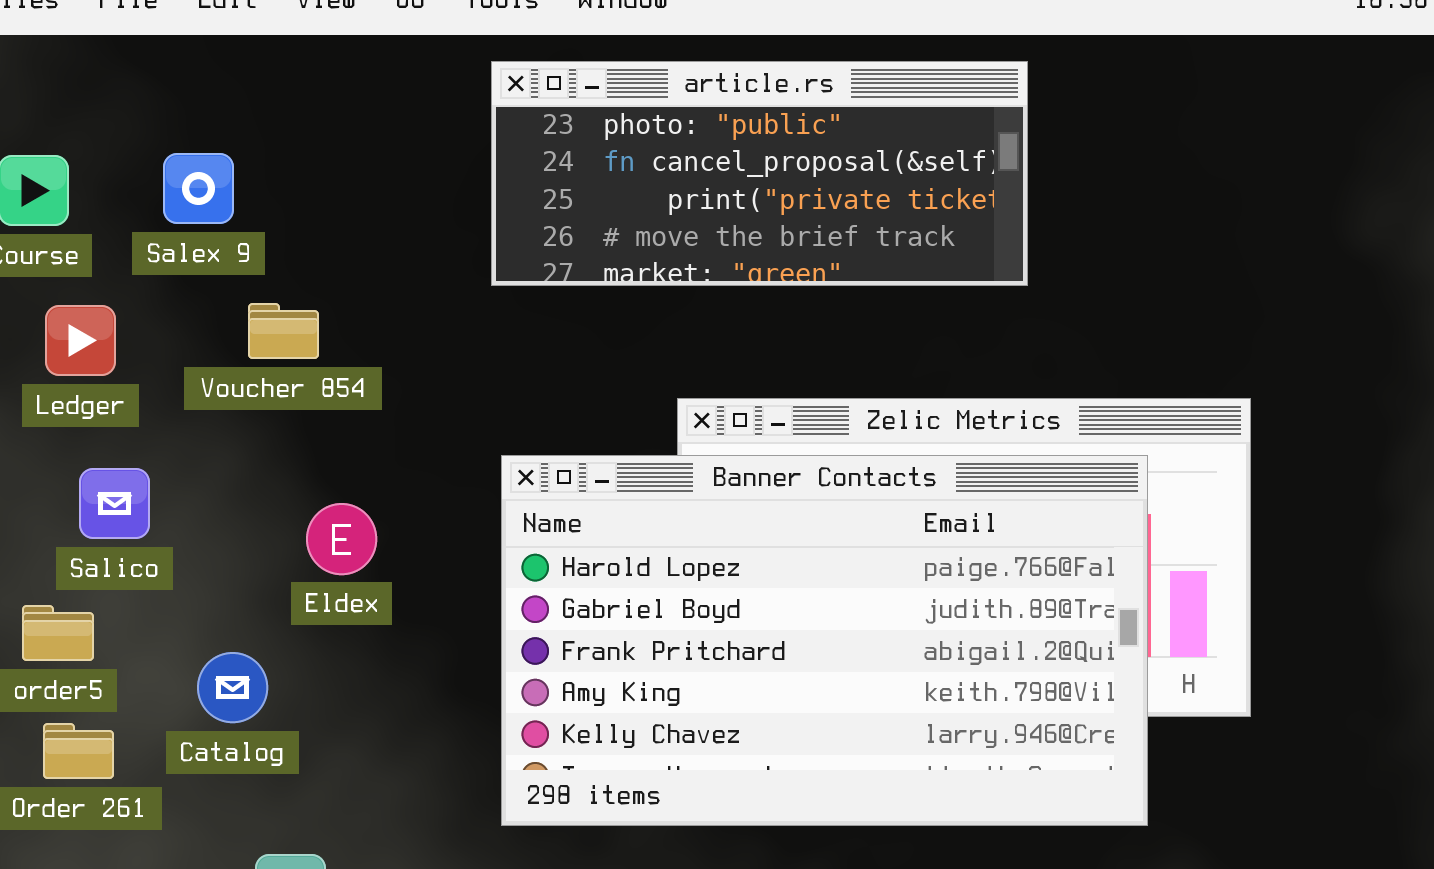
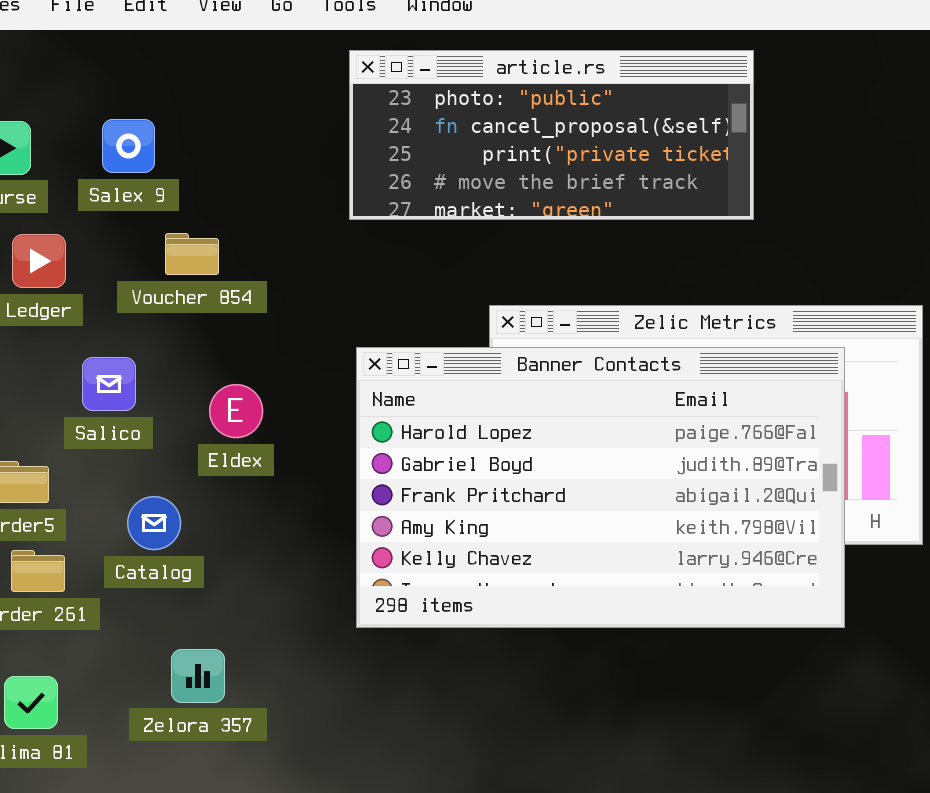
Salico: [79,468,150,539] -> [82,357,136,411], moved

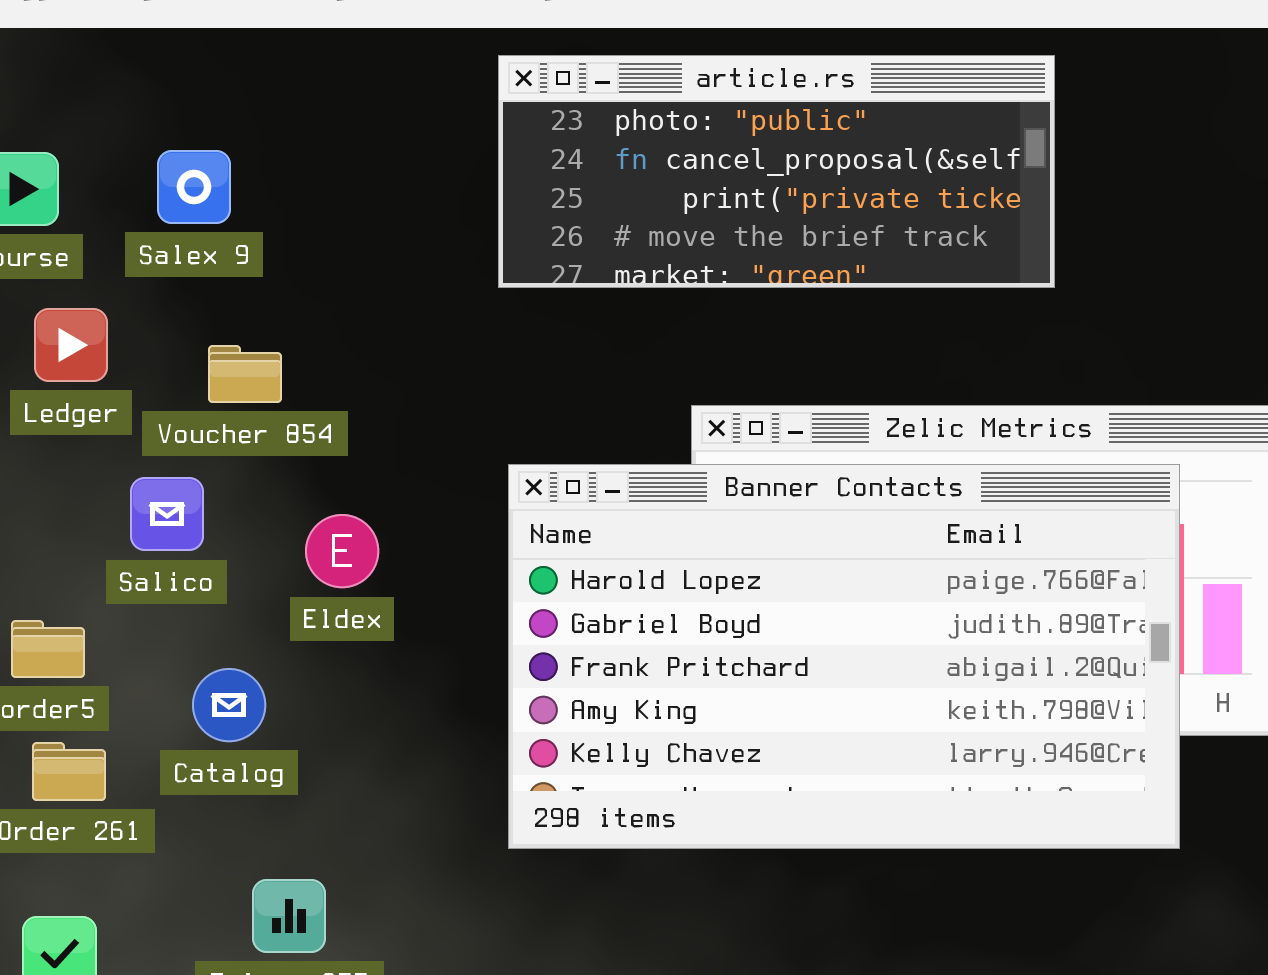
Voucher 854: [165,233,219,275] -> [208,345,282,403], moved

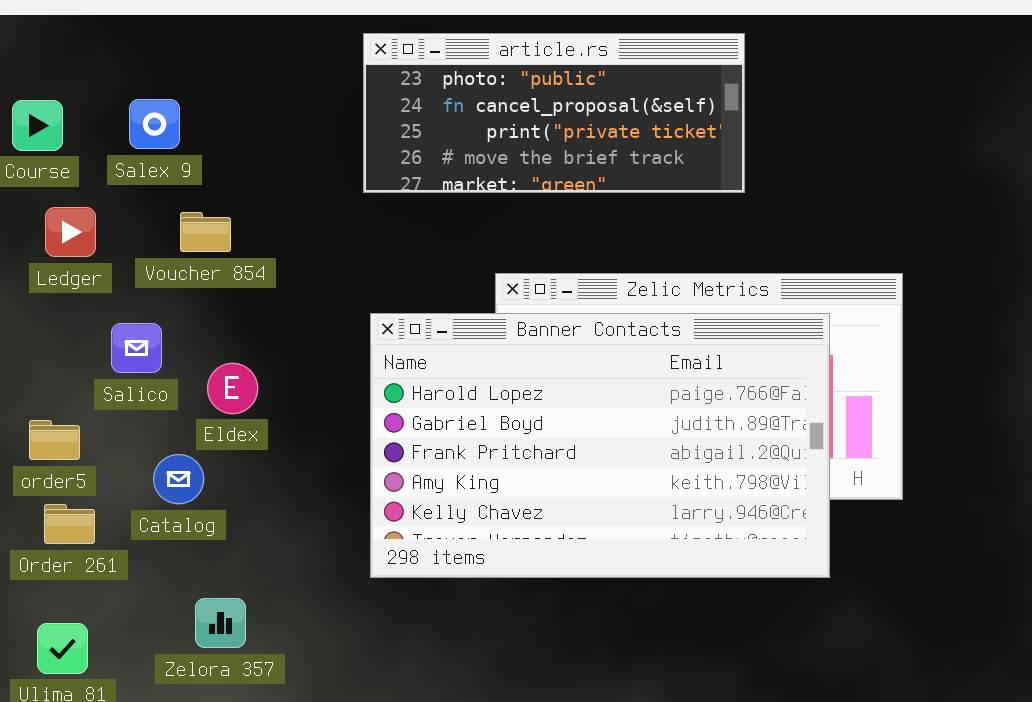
Voucher 854: [208,345,282,403] -> [180,212,231,252], moved
Eldex: [305,514,379,588] -> [207,363,258,414], moved

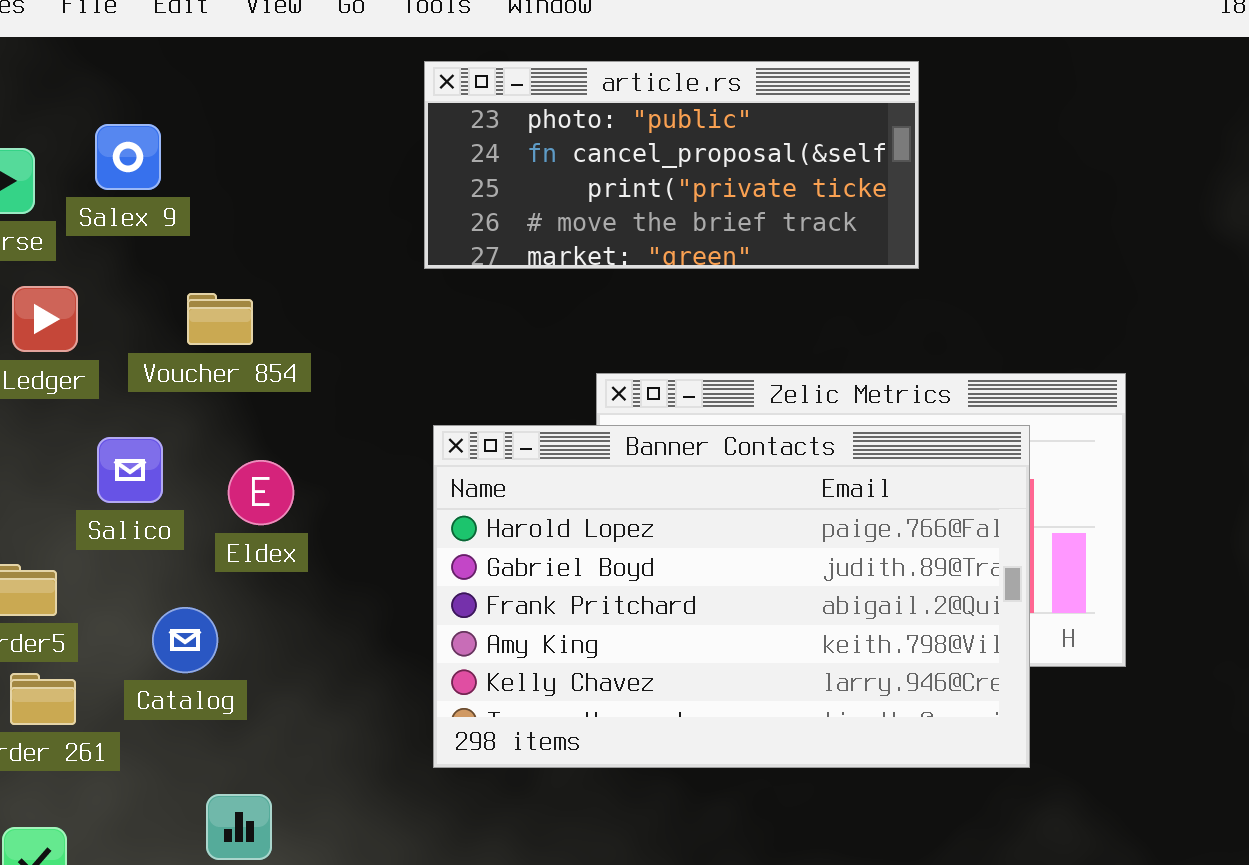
Salex 9: [129,99,180,149] -> [95,124,161,190], moved
Eldex: [207,363,258,414] -> [228,460,294,525], moved

